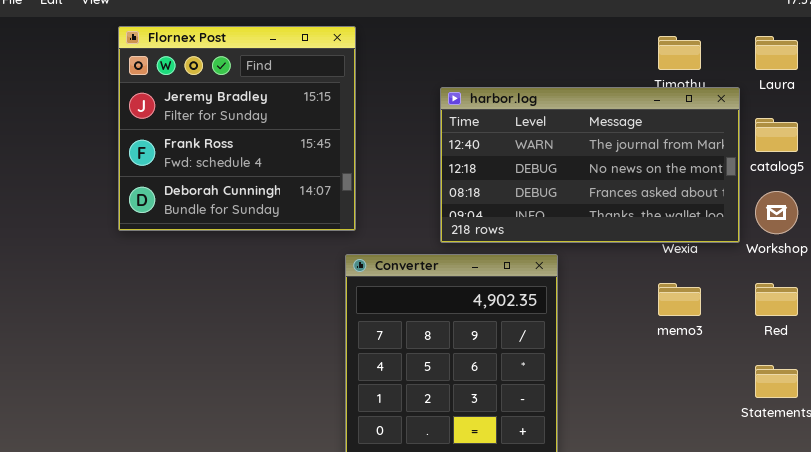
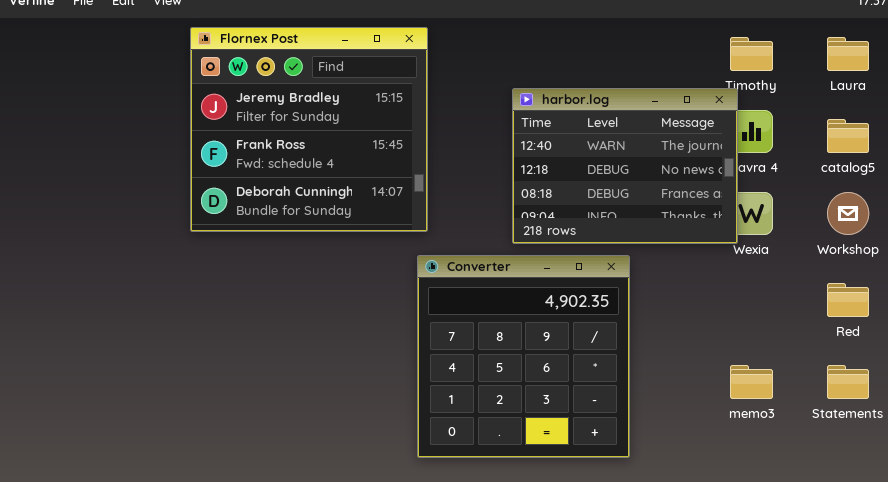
harbor.log: [440,87,740,243] -> [512,88,738,244], resized
memo3: [658,283,701,316] -> [730,365,773,399], moved

